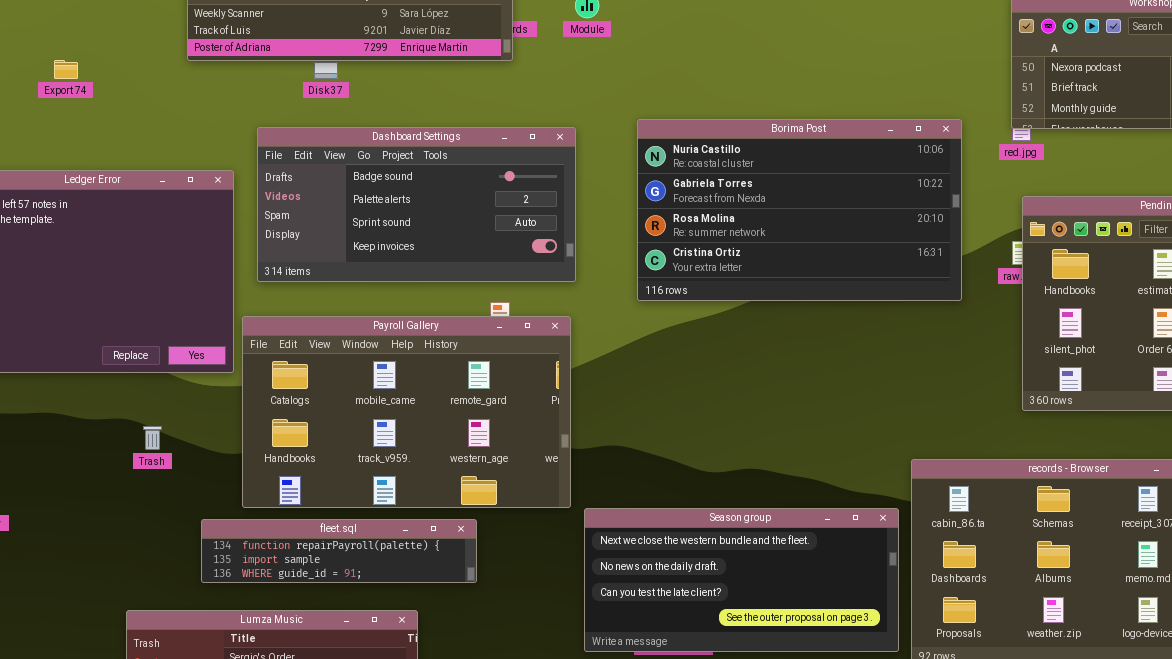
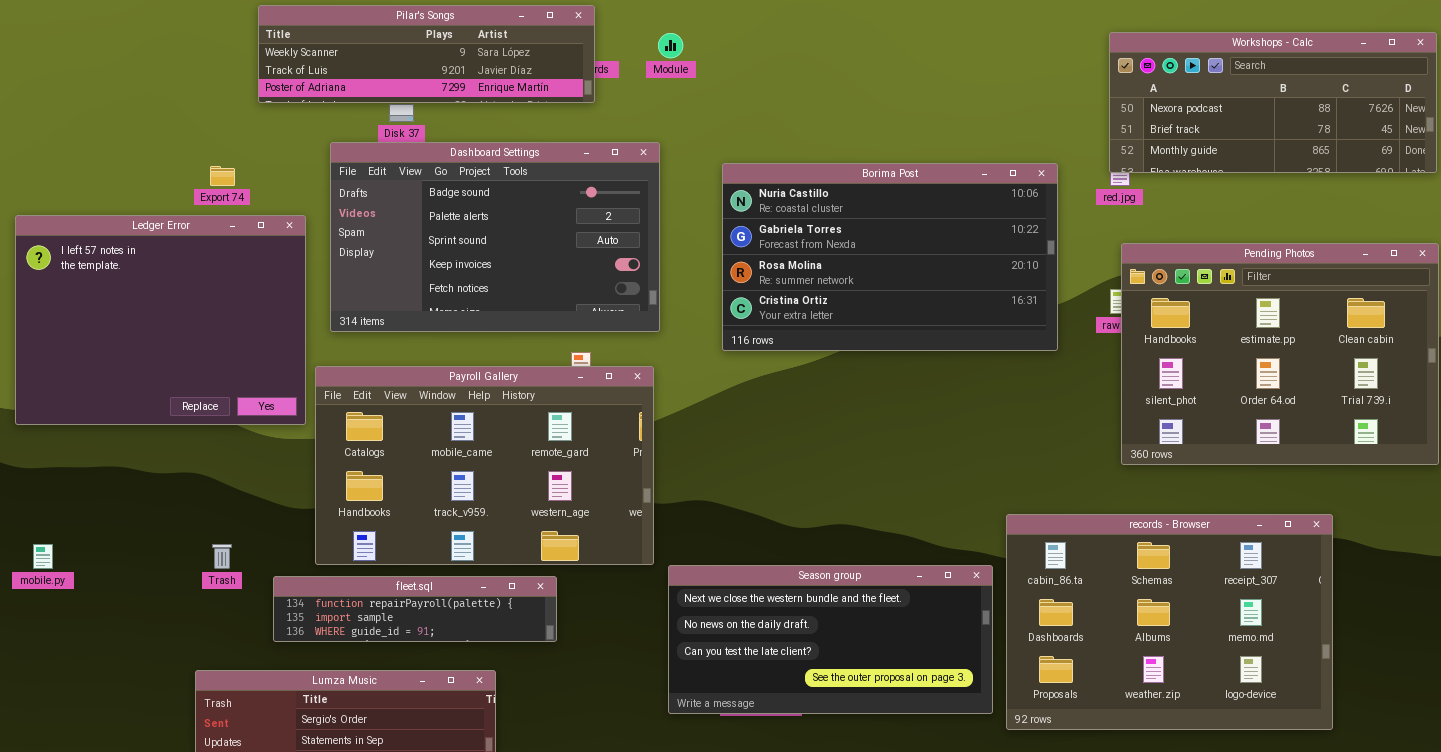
Export 74: [54,60,78,79] -> [210,166,235,186], moved
Dashboard Settings: [257,127,576,282] -> [330,142,660,332], resized
Trash: [143,426,162,450] -> [212,544,232,569], moved

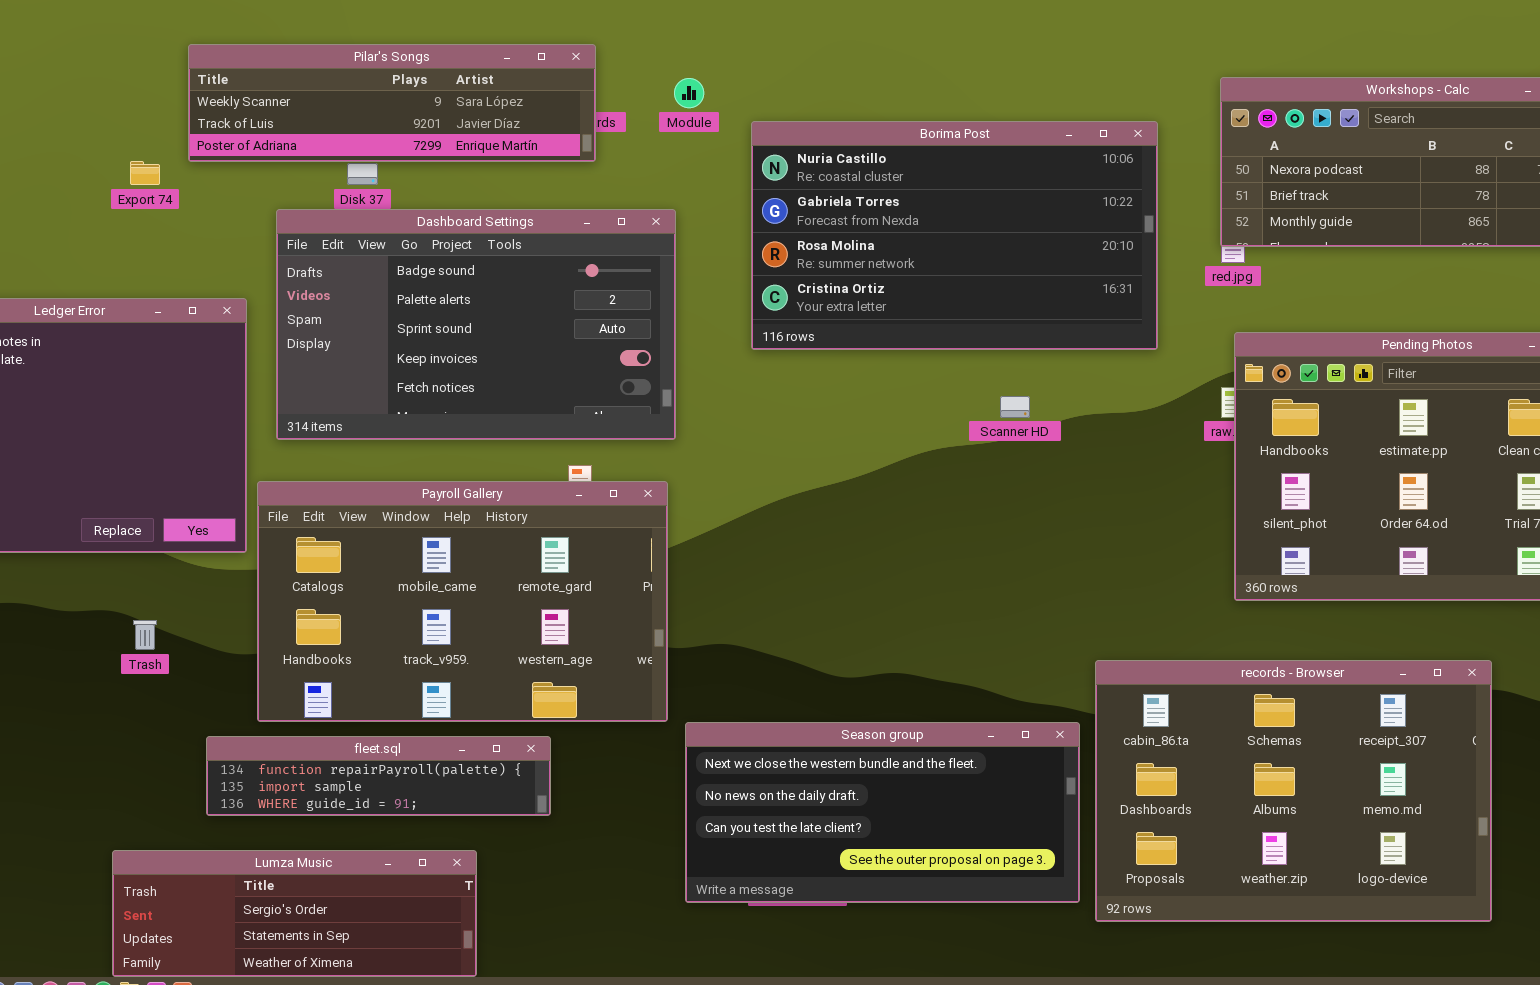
Borima Post: [722,163,1058,351] -> [751,121,1158,350], moved
Export 74: [210,166,235,186] -> [130,161,160,185], moved
Trash: [212,544,232,569] -> [133,620,157,650], moved

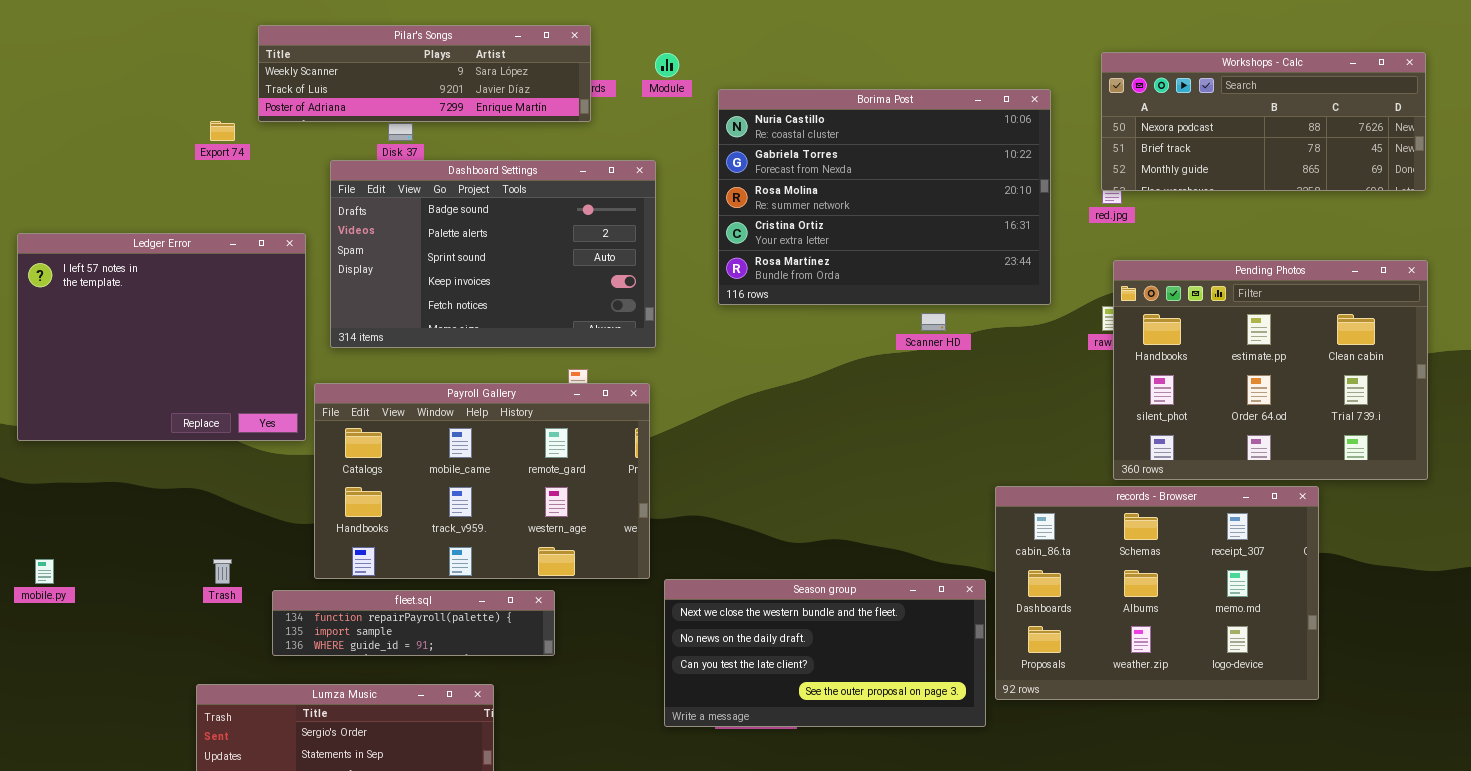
Borima Post: [751,121,1158,350] -> [718,89,1051,305], resized
Trash: [133,620,157,650] -> [213,559,232,584], moved
records - Browser: [1095,660,1492,922] -> [995,486,1319,700], moved

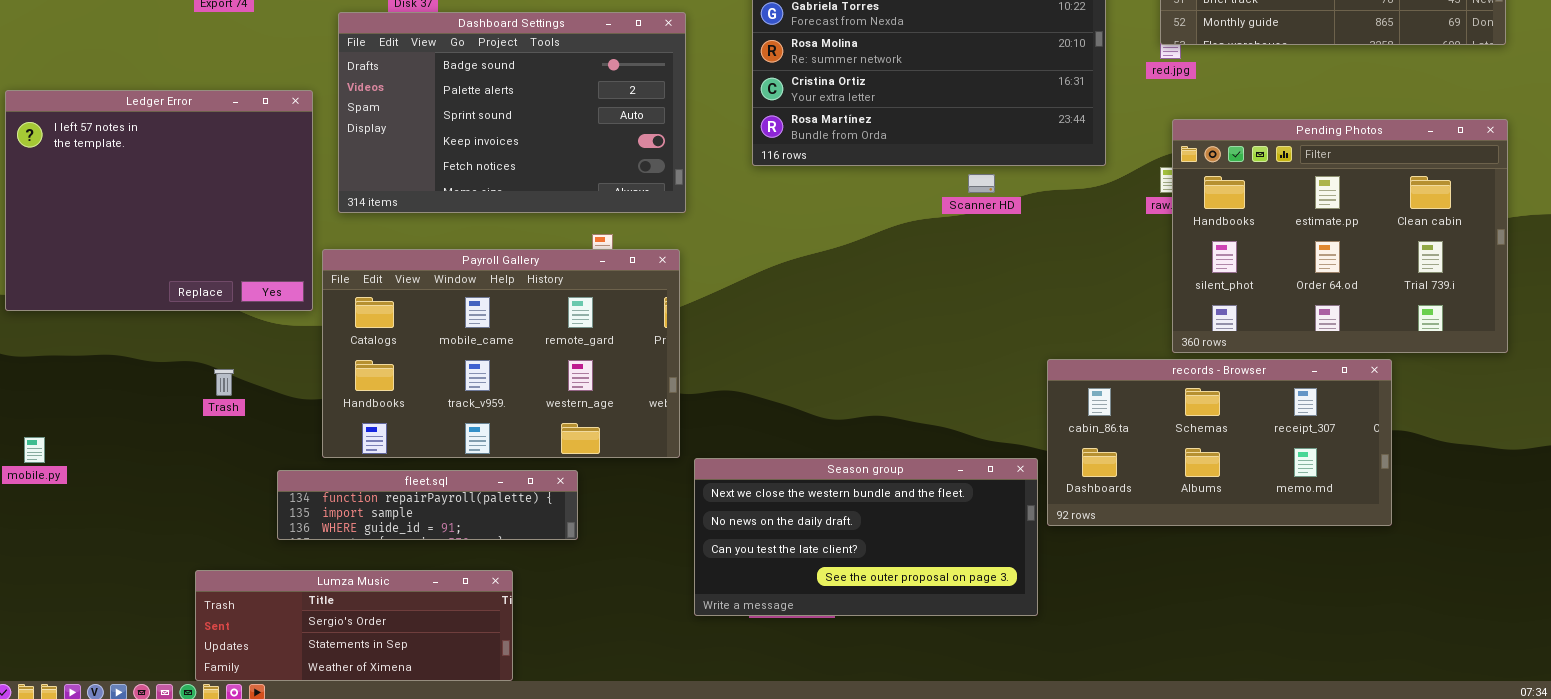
records - Browser: [995,486,1319,700] -> [1047,359,1392,526], resized
Trash: [213,559,232,584] -> [214,369,234,396], moved

